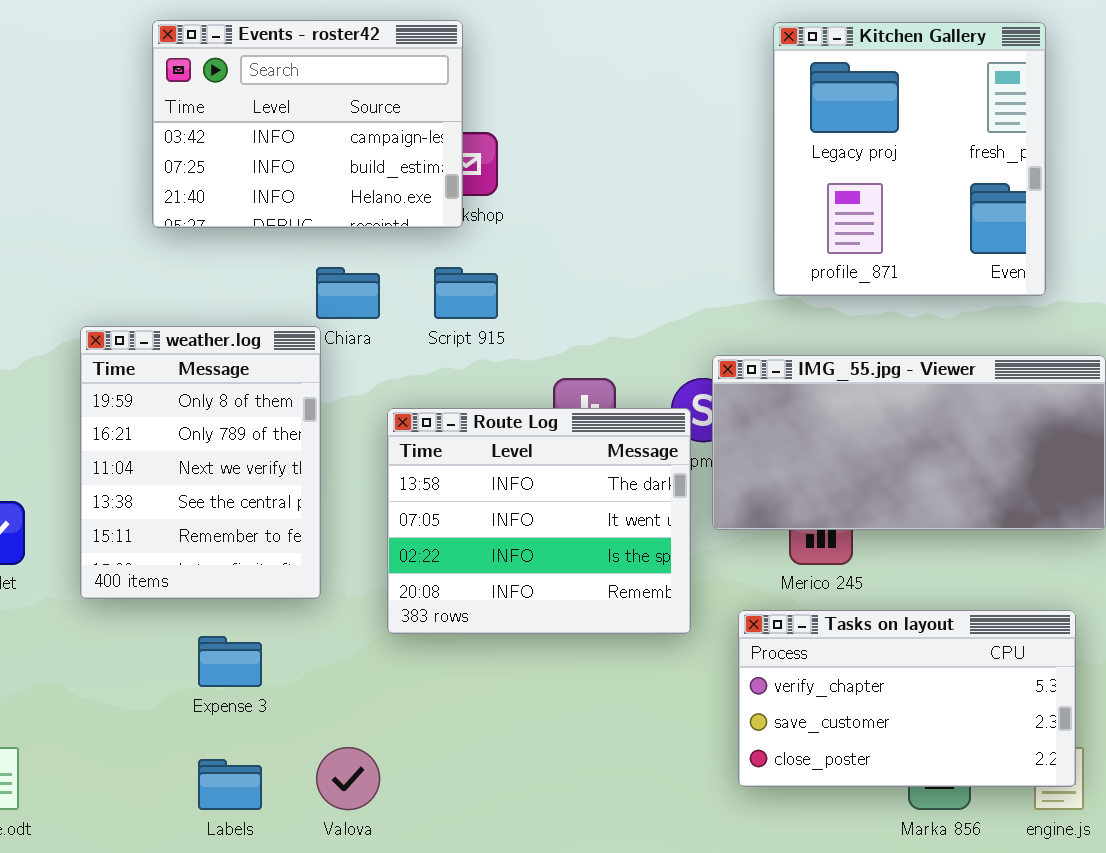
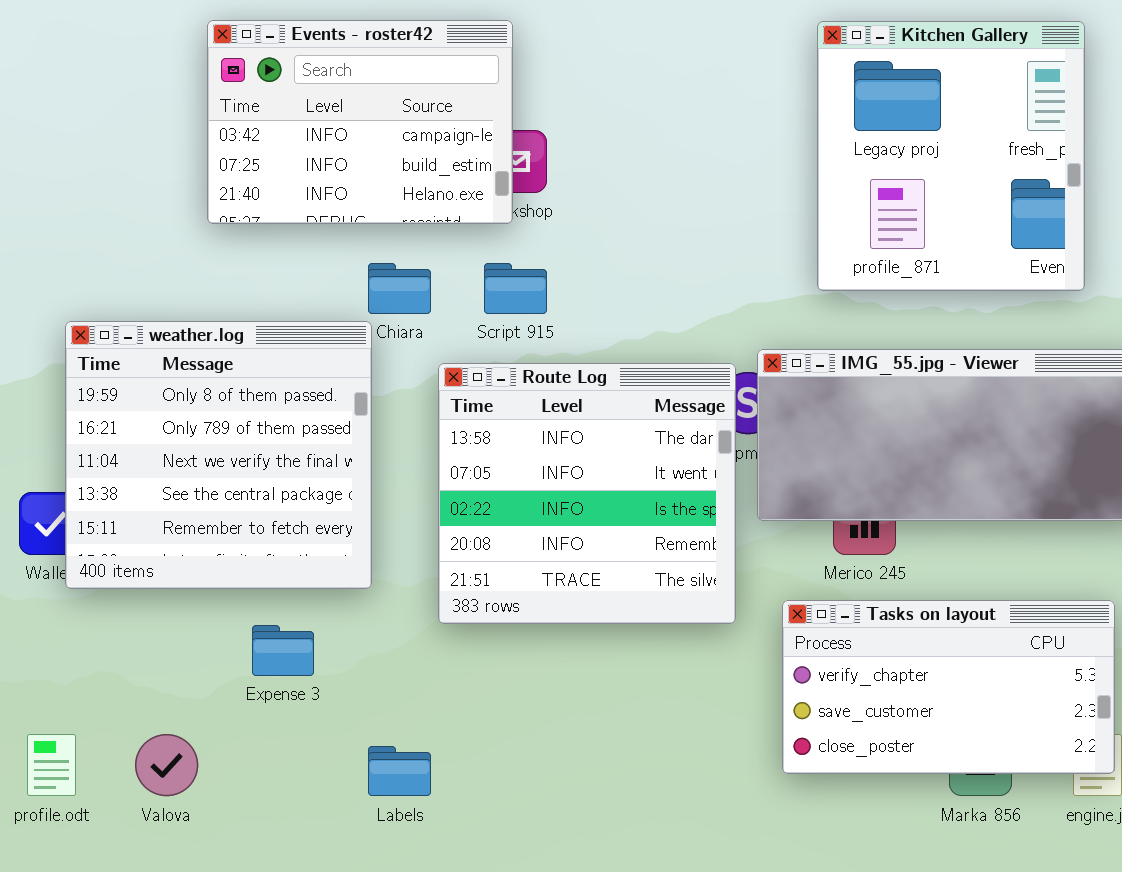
weather.log: [80,326,321,599] -> [65,321,372,589], resized
Route Log: [387,408,691,634] -> [438,363,736,624], resized
Valova: [316,747,380,810] -> [135,734,198,796], moved
Labels: [198,759,262,810] -> [368,746,431,796], moved

